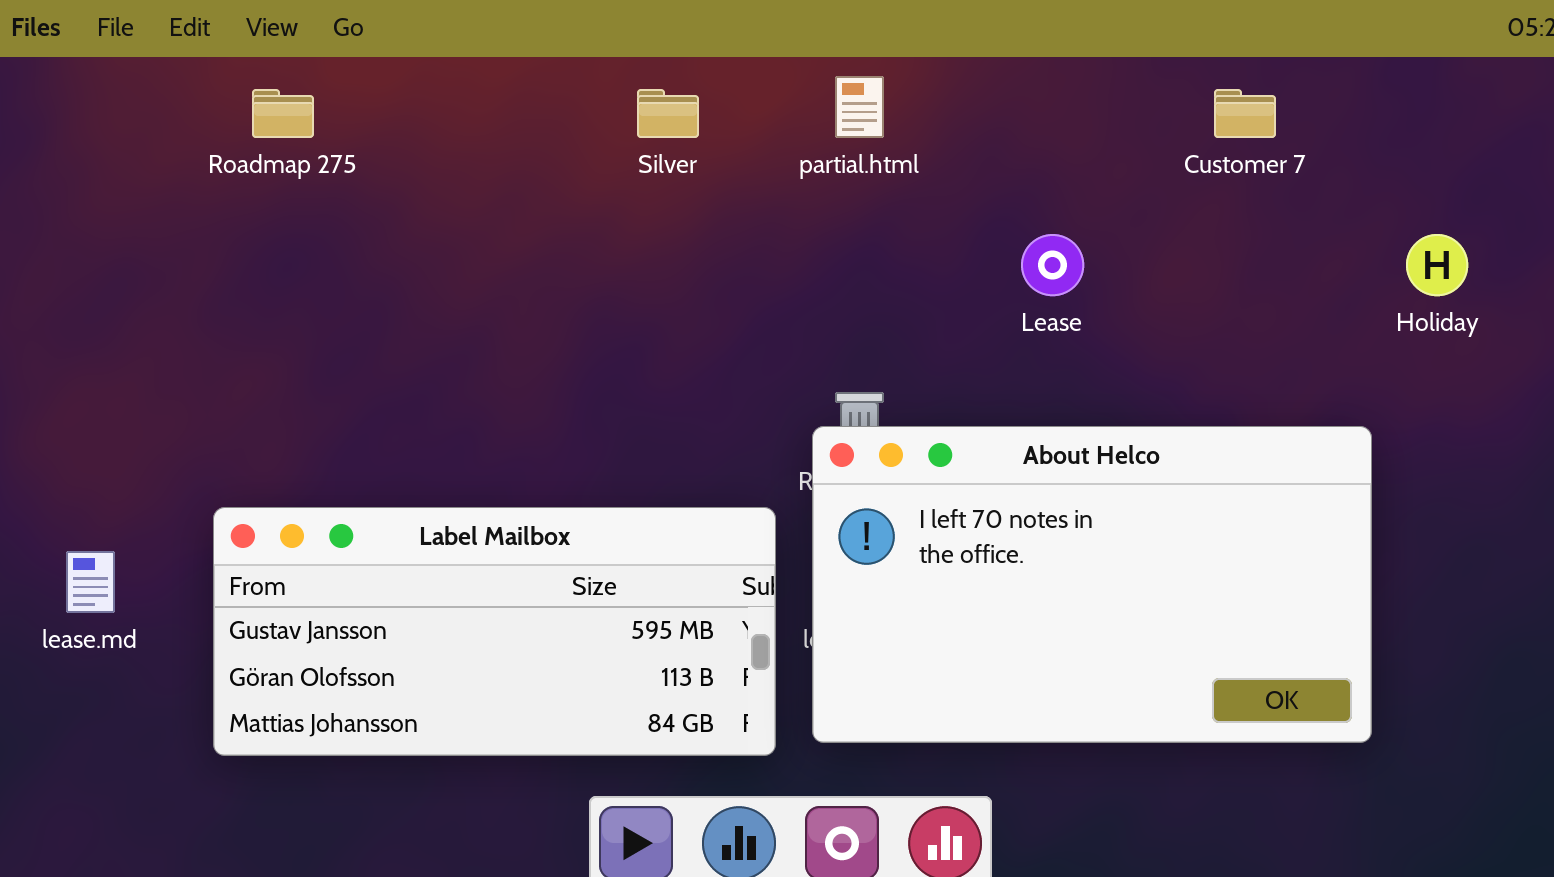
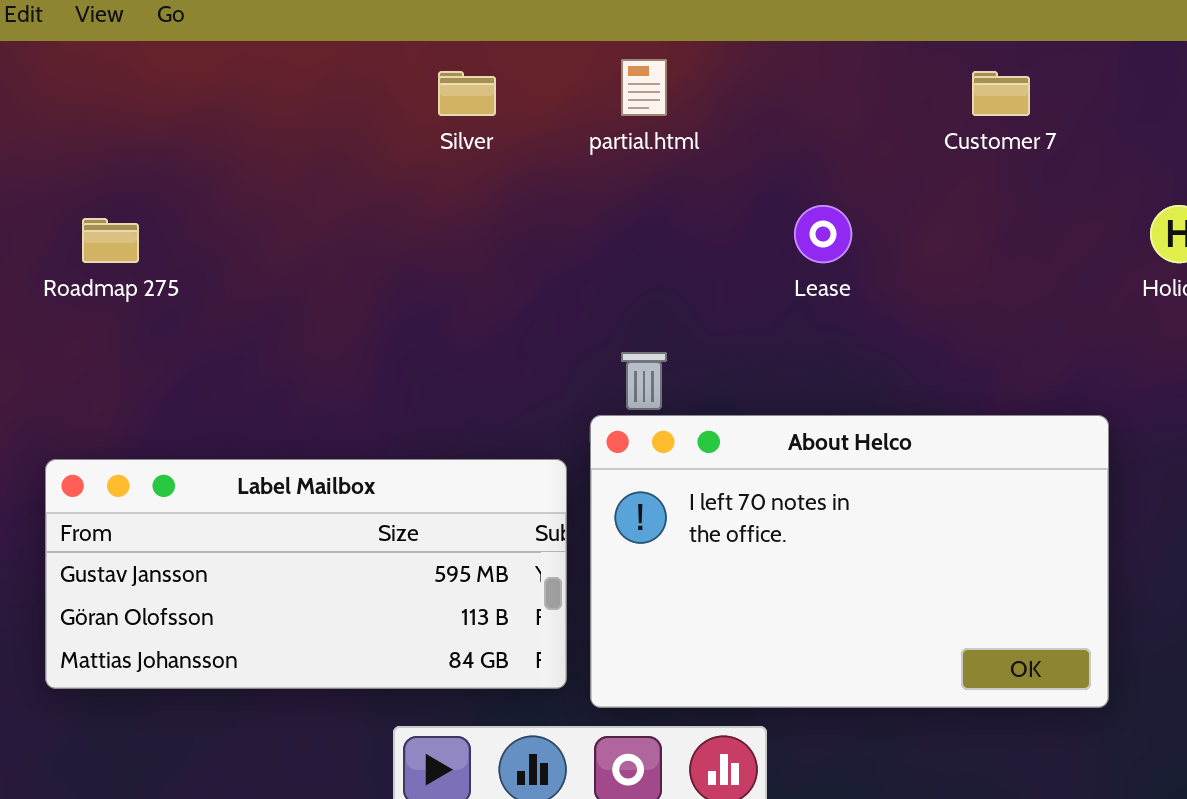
Roadmap 275: [252,89,314,138] -> [82,218,139,263], moved
About Helco: [812,426,1372,743] -> [590,415,1109,708], moved

